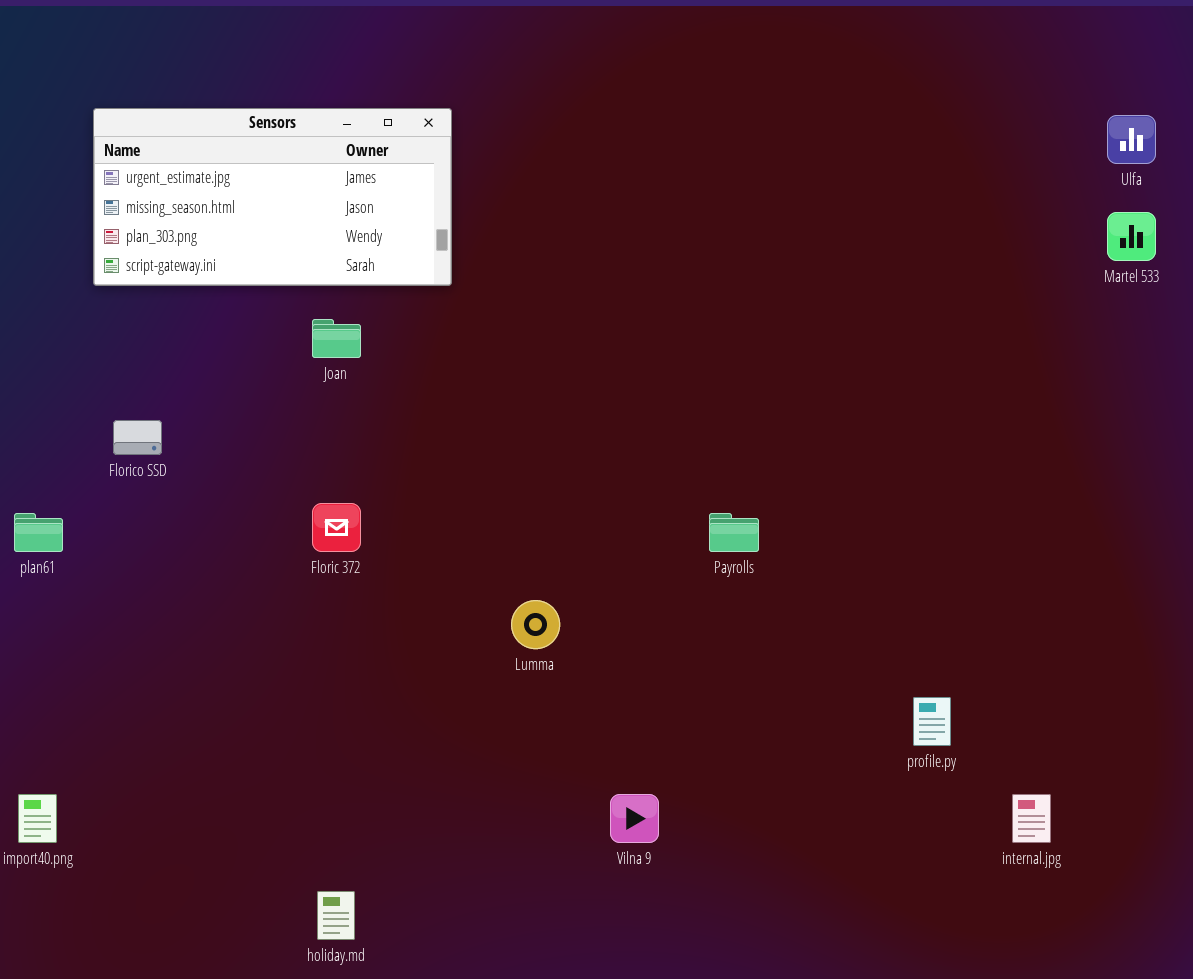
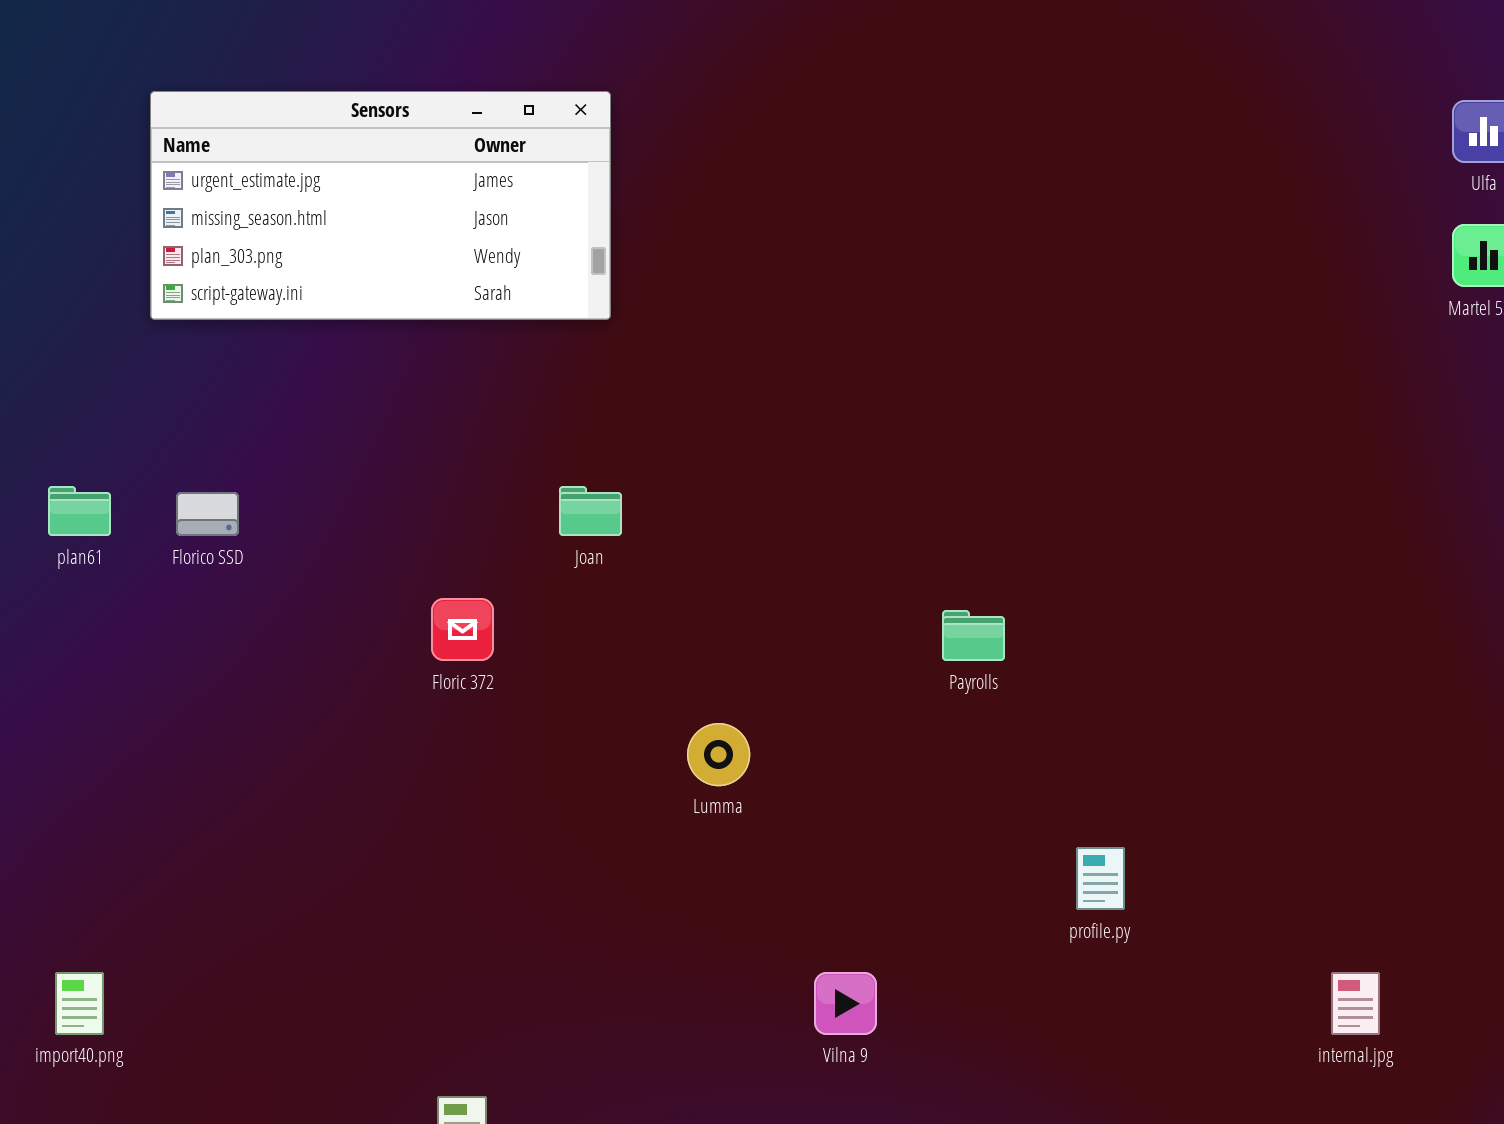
Joan: [312,319,361,358] -> [559,486,622,536], moved
plan61: [14,513,63,552] -> [48,486,111,536], moved
profile.py: [913,697,951,746] -> [1076,847,1125,910], moved

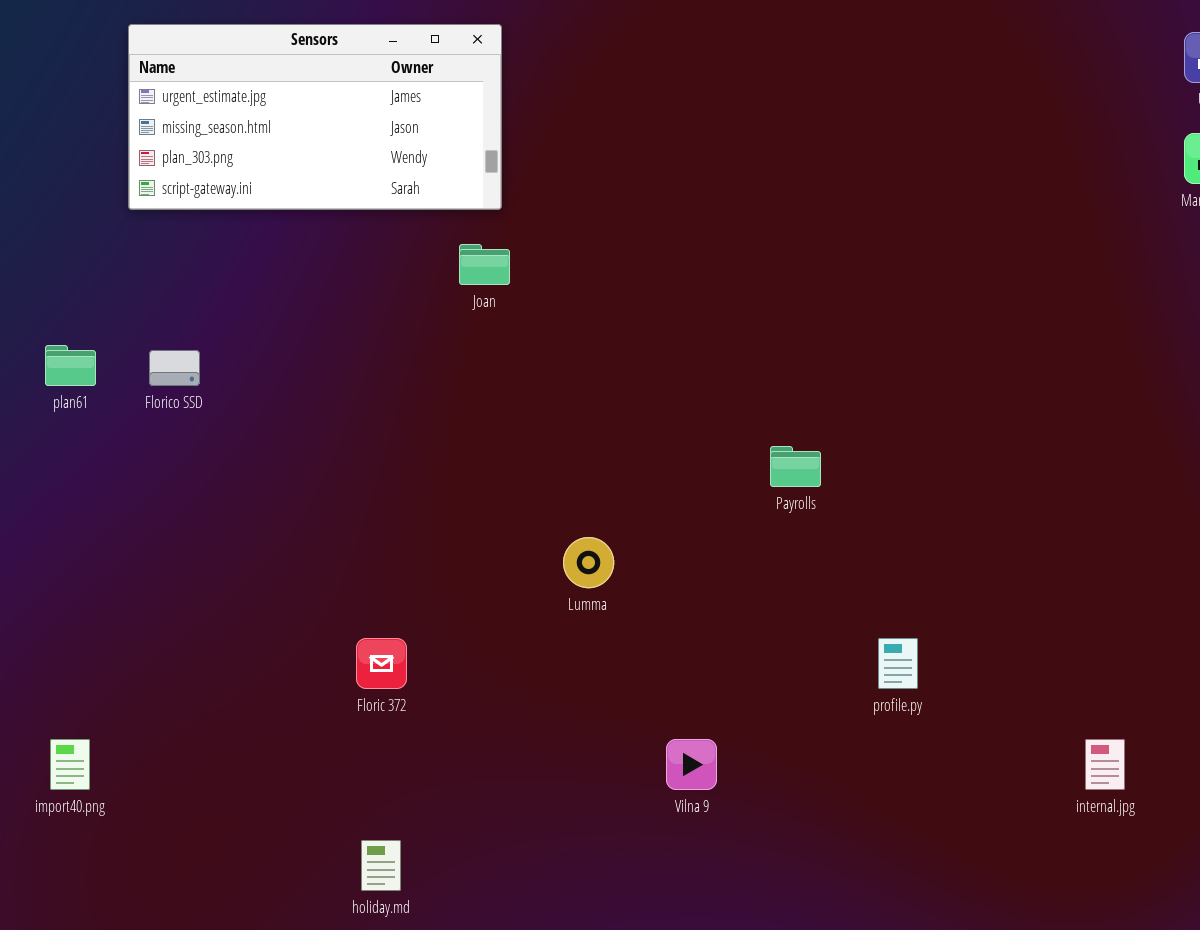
Joan: [559,486,622,536] -> [459,244,510,285], moved
Floric 372: [431,598,494,661] -> [356,638,407,689], moved

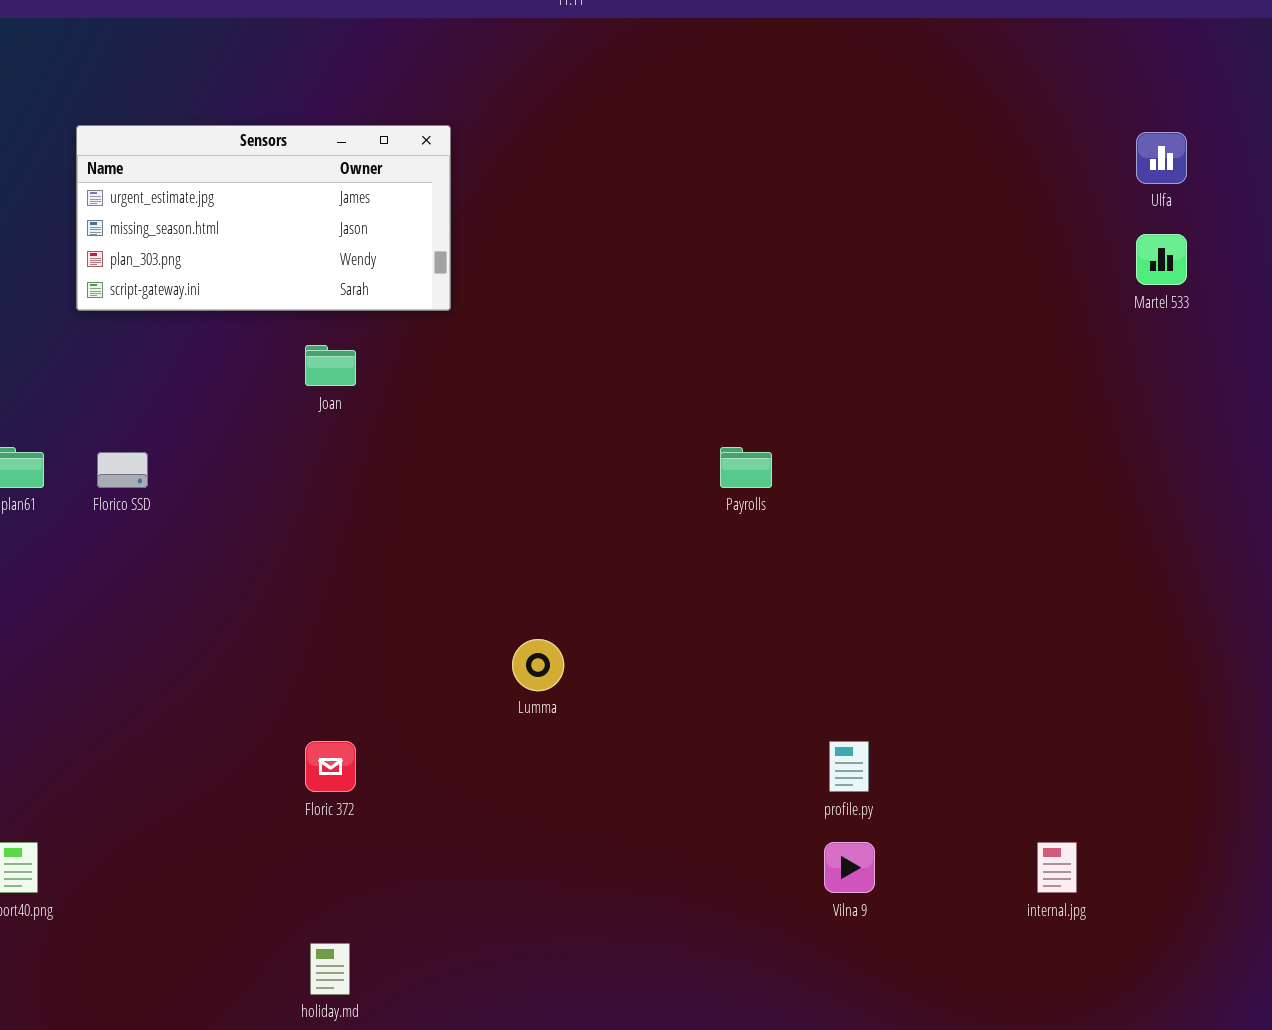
Joan: [459,244,510,285] -> [305,345,356,386], moved
Payrolls: [770,446,821,487] -> [720,447,772,488], moved
Vilna 9: [666,739,717,790] -> [824,842,875,893], moved

